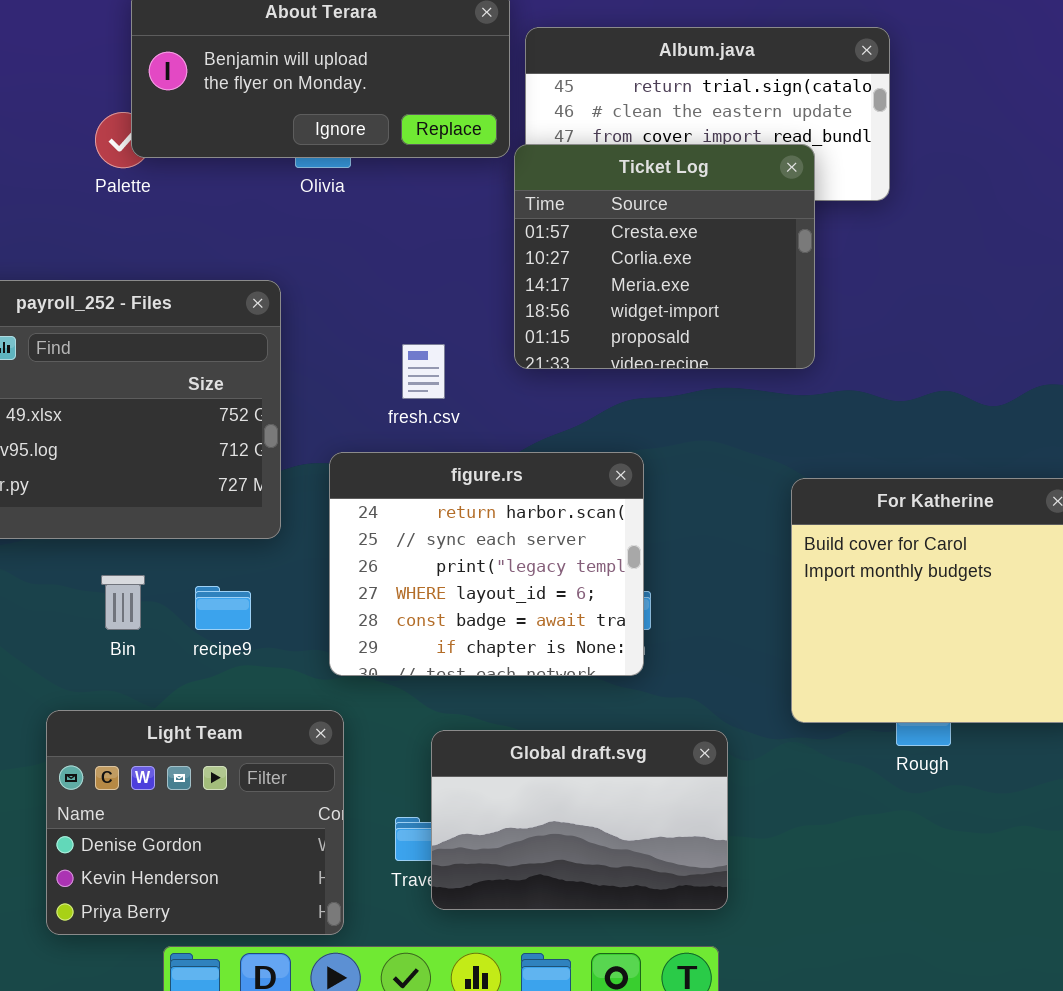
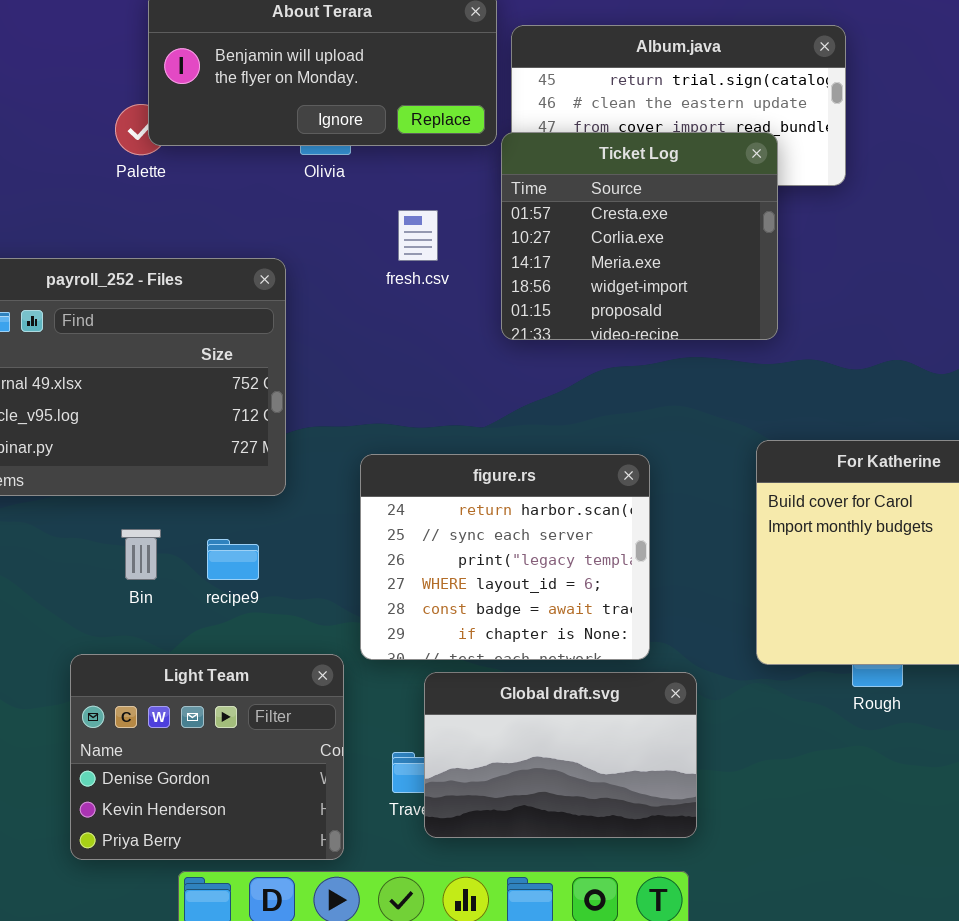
fresh.csv: [402,344,445,399] -> [398,210,438,261], moved
figure.rs: [329,452,644,676] -> [360,454,650,660], moved

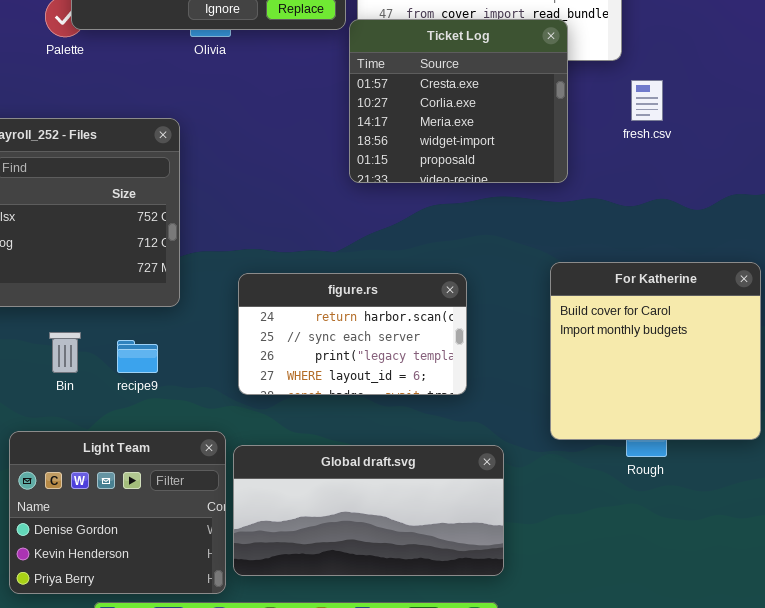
fresh.csv: [398,210,438,261] -> [631,80,663,121], moved
figure.rs: [360,454,650,660] -> [238,273,467,395], resized
Global draft.svg: [424,672,697,838] -> [233,445,504,576], resized

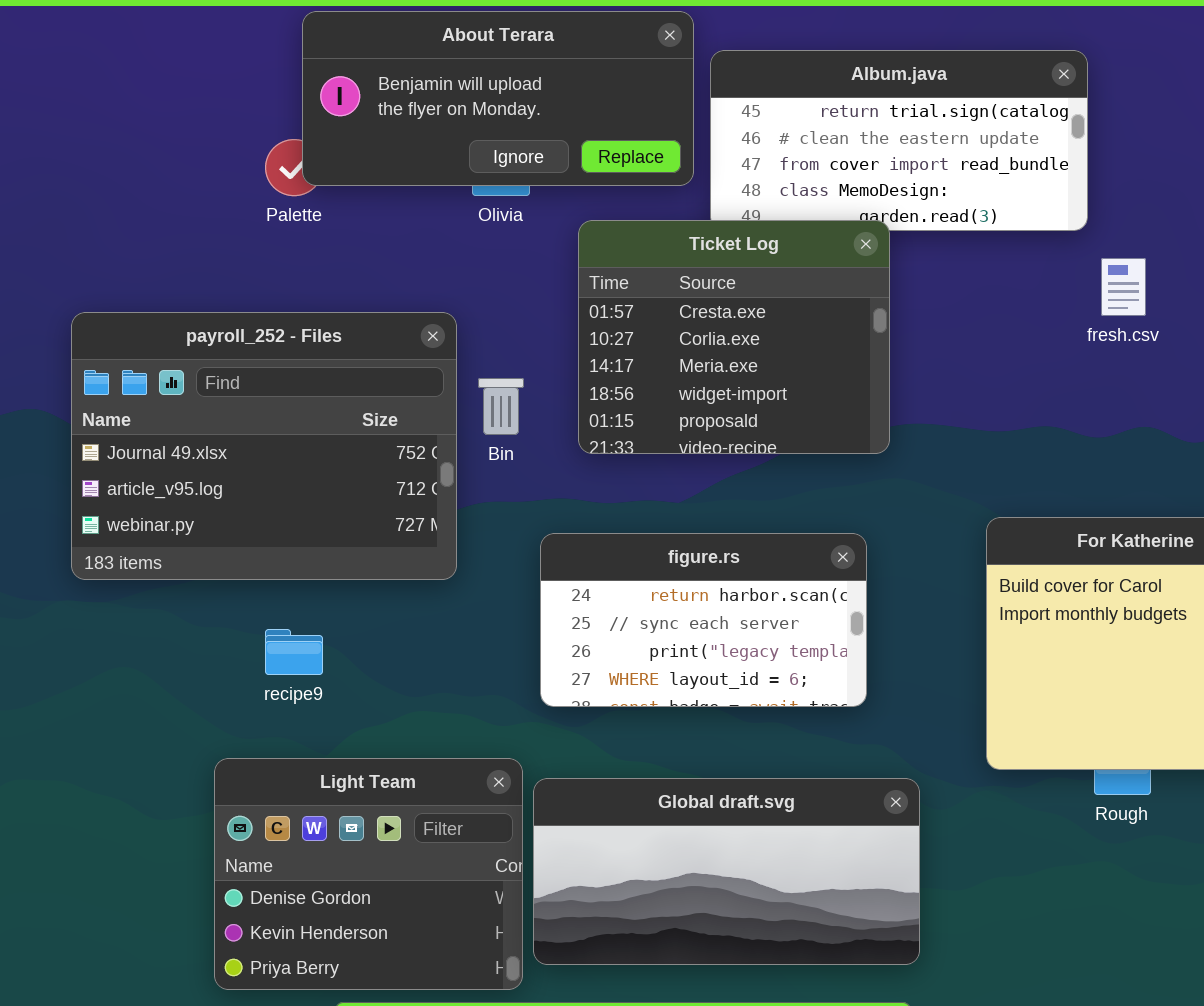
Ticket Log: [349,19,568,183] -> [578,220,890,454], moved
Bin: [49,332,81,373] -> [478,378,524,435], moved
recipe9: [117,340,158,373] -> [265,629,323,675], moved

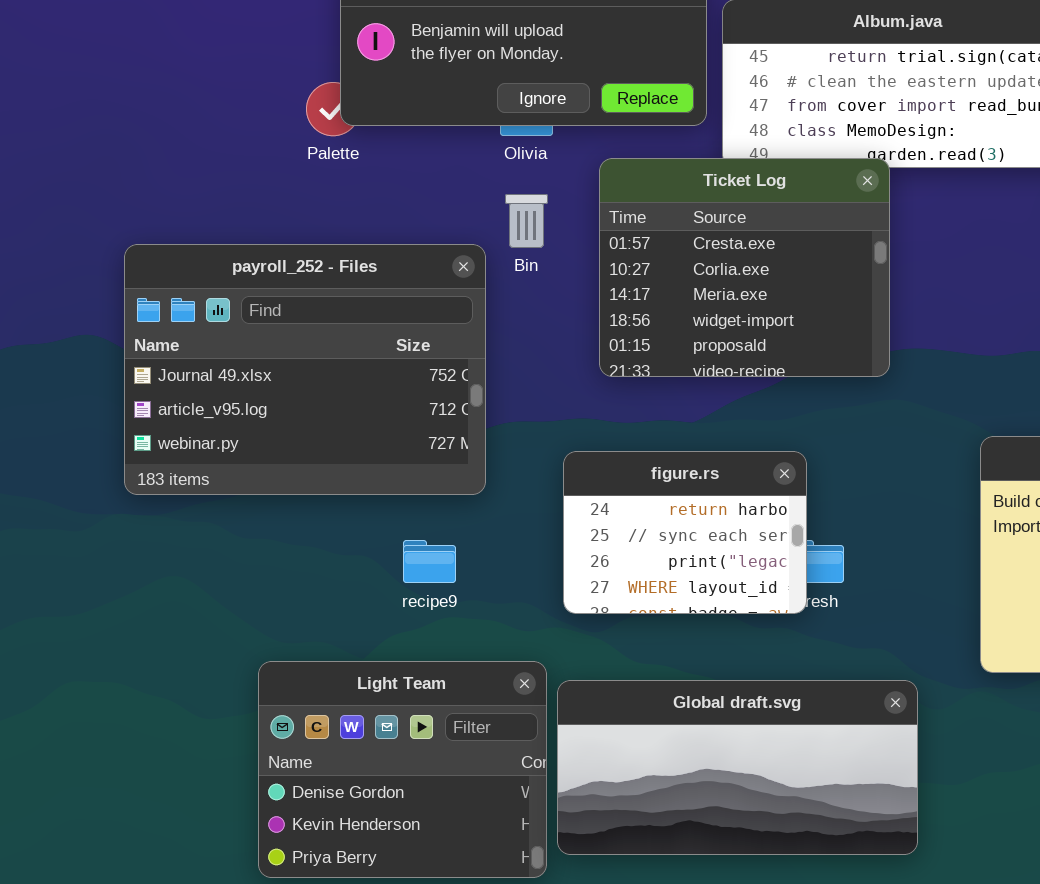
Bin: [478,378,524,435] -> [505,194,548,248], moved
figure.rs: [540,533,867,707] -> [563,451,807,614], resized
recipe9: [265,629,323,675] -> [403,540,456,583], moved

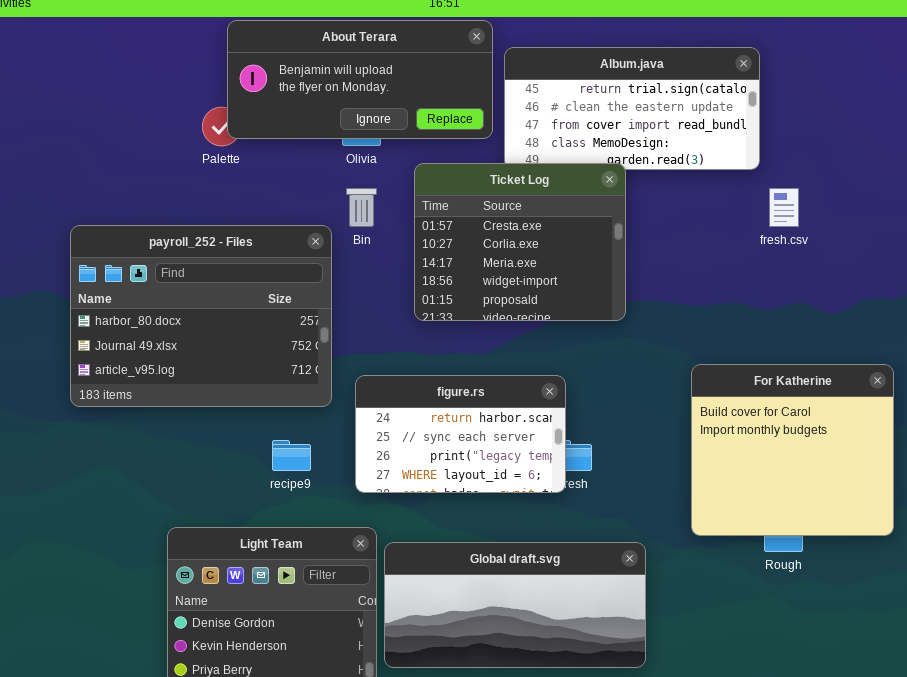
payroll_252 - Files: [124,244,486,495] -> [70,225,332,407], scrolled up 1 row
figure.rs: [563,451,807,614] -> [355,375,566,493], resized

